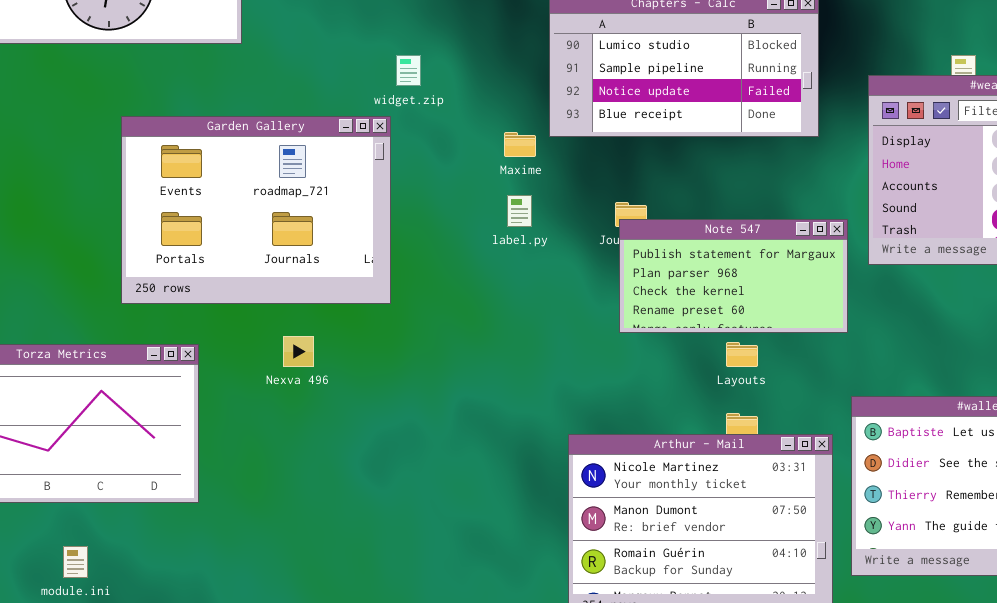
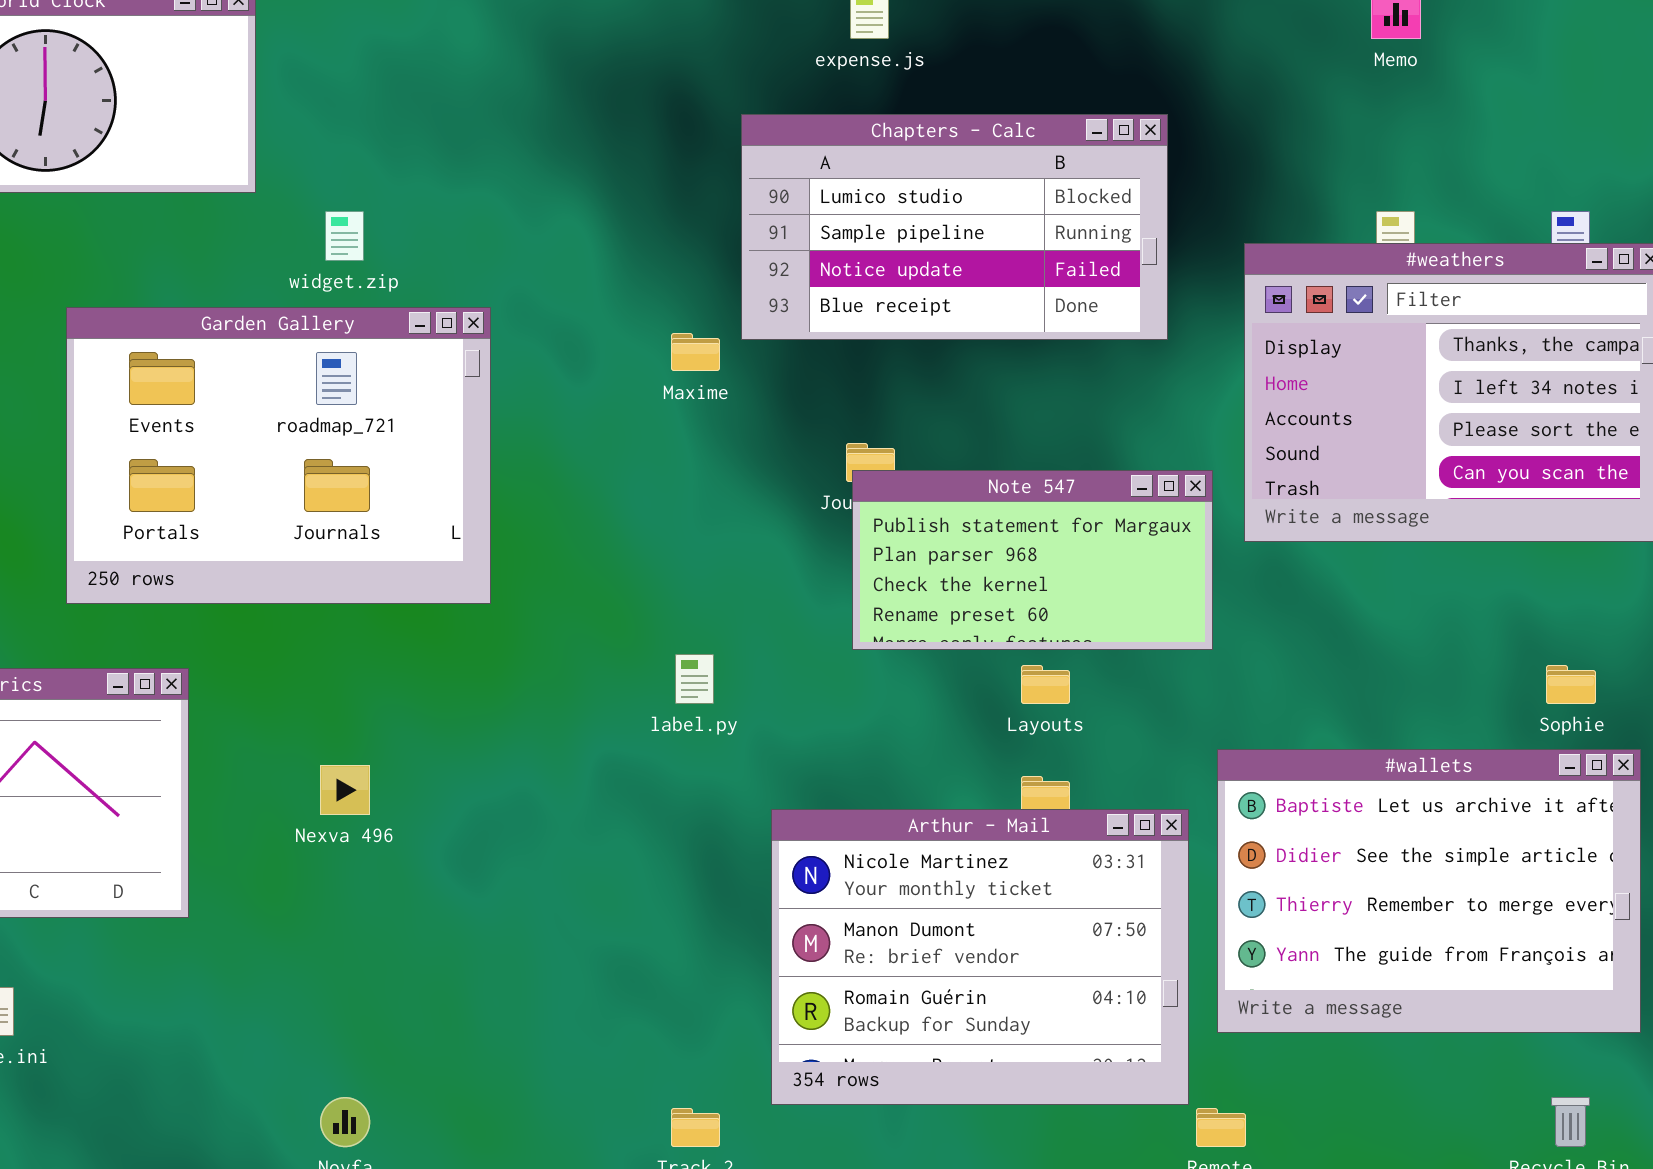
widget.zip: [396,55,421,86] -> [325,211,364,261], moved
label.py: [507,195,532,227] -> [675,654,714,704], moved
Nexva 496: [283,336,314,367] -> [320,765,370,815], moved

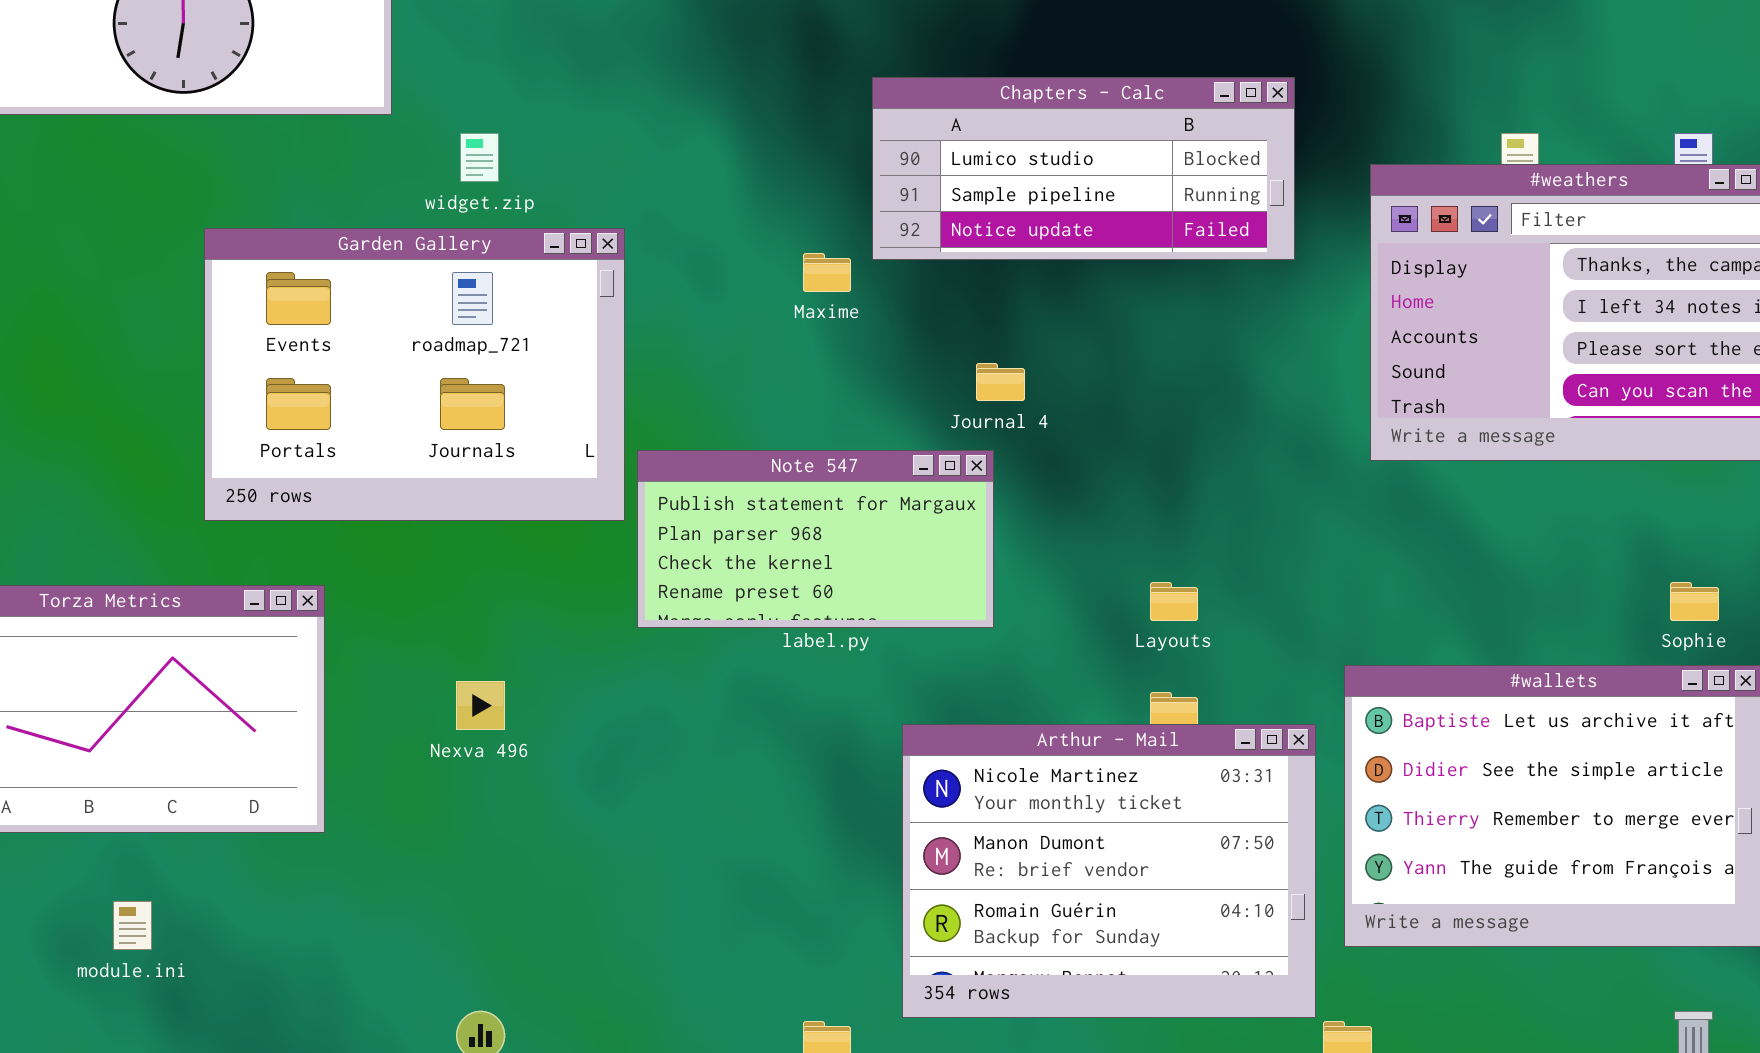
Chapters - Calc: [741,114,1168,340] -> [872,77,1295,260], resized
Note 547: [852,470,1213,650] -> [637,450,994,628], moved

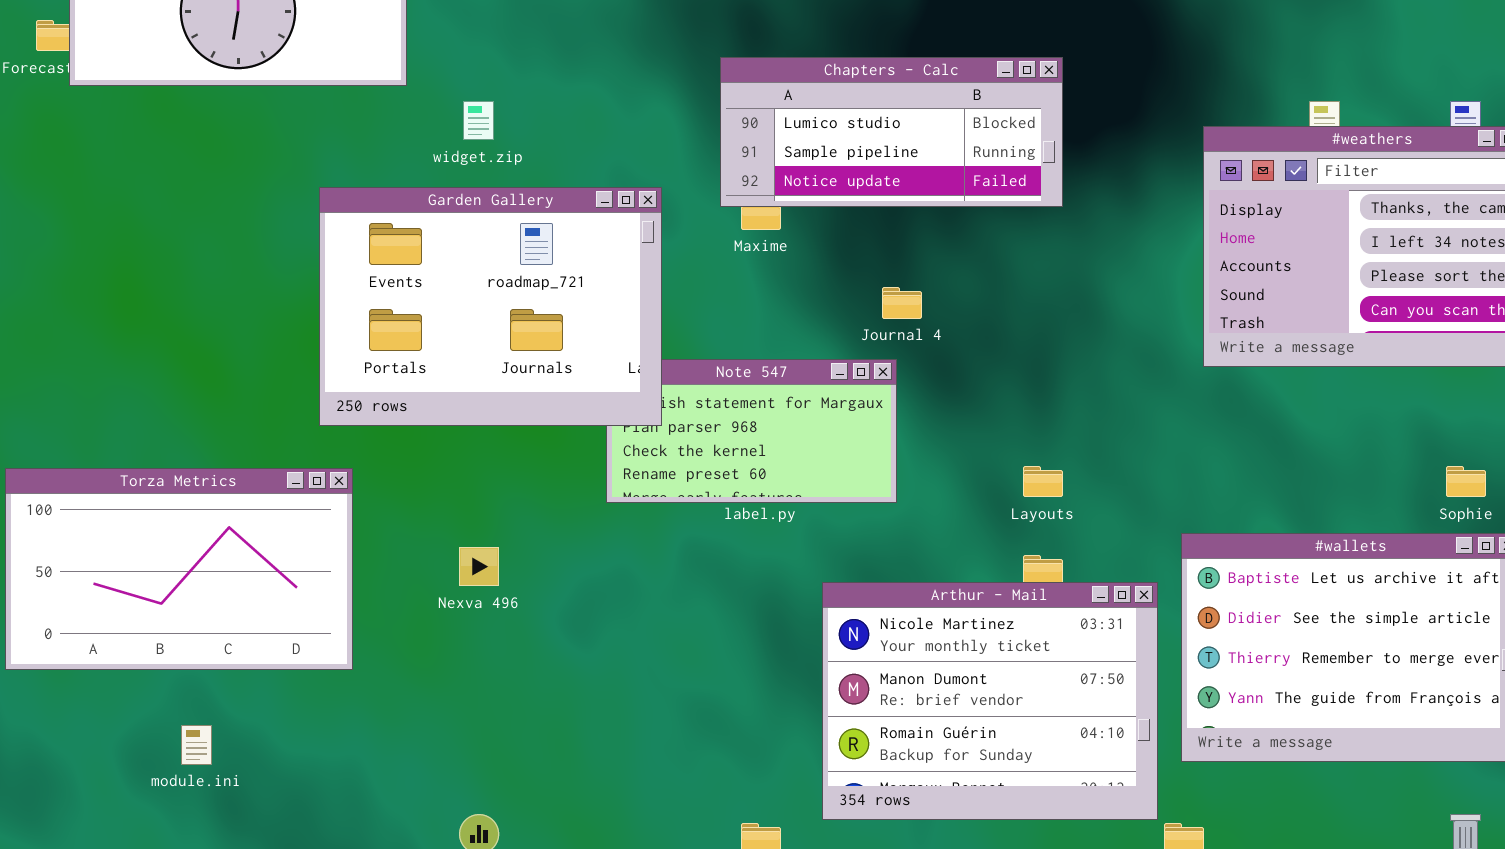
Chapters - Calc: [872,77,1295,260] -> [720,57,1063,207], moved
Garden Gallery: [204,228,625,521] -> [319,187,662,426], moved

